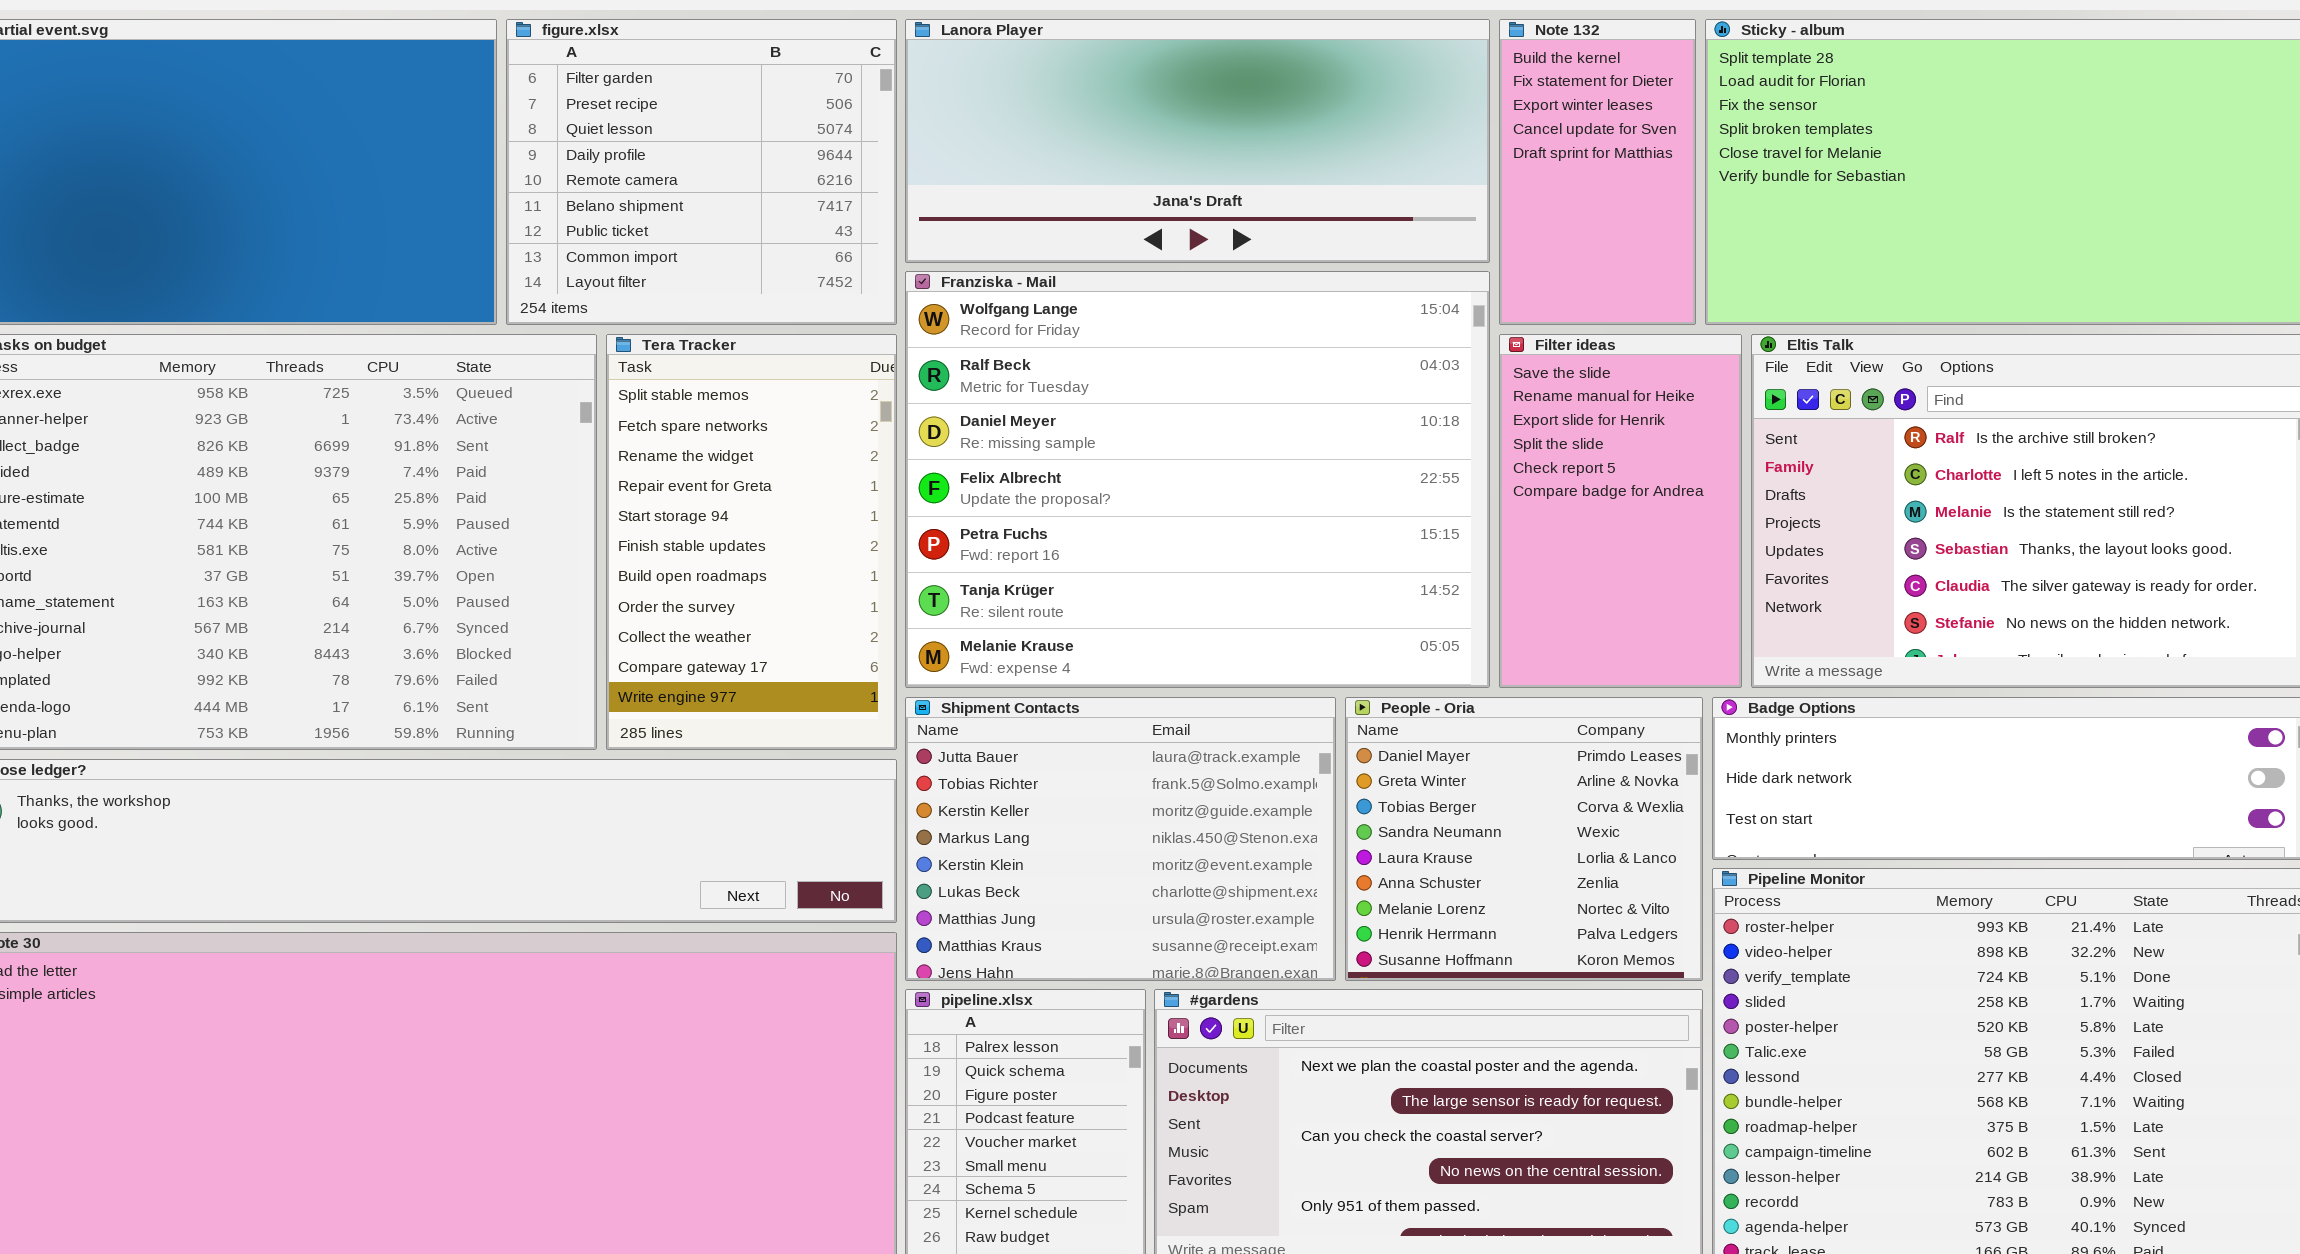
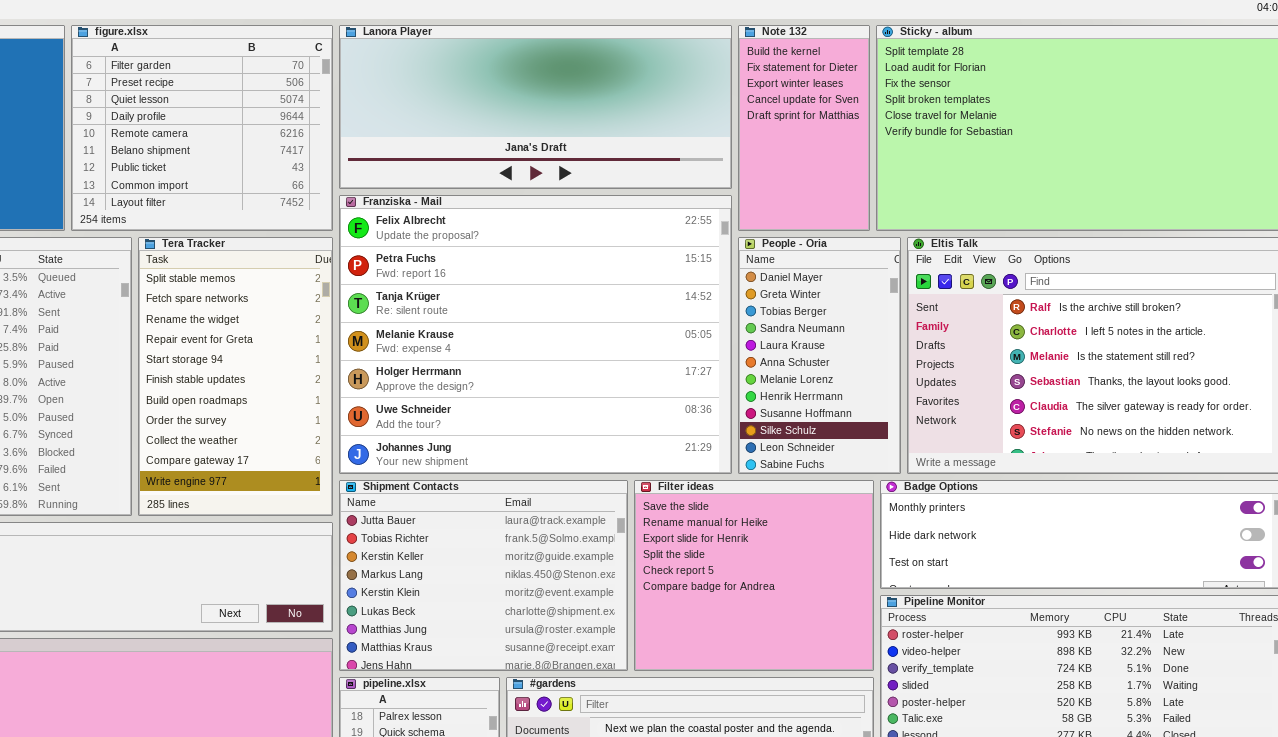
Franziska - Mail: [905,271,1490,688] -> [339,195,732,474], scrolled down 3 rows
Filter ideas: [1499,334,1742,688] -> [634,480,874,671], moved, resized
People - Oria: [1345,697,1703,981] -> [738,237,901,474], moved, resized

